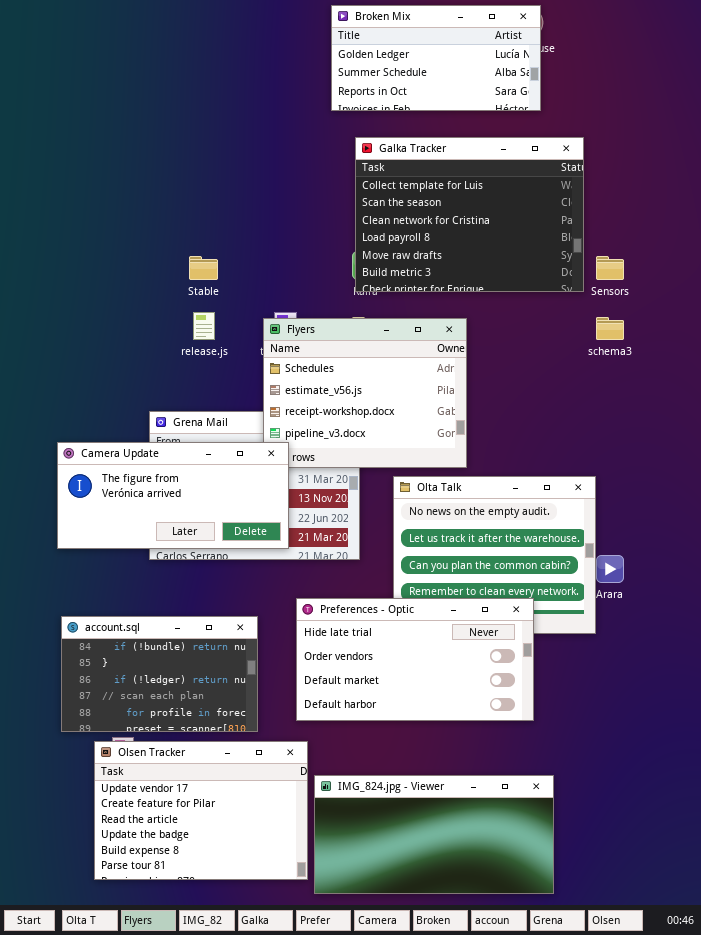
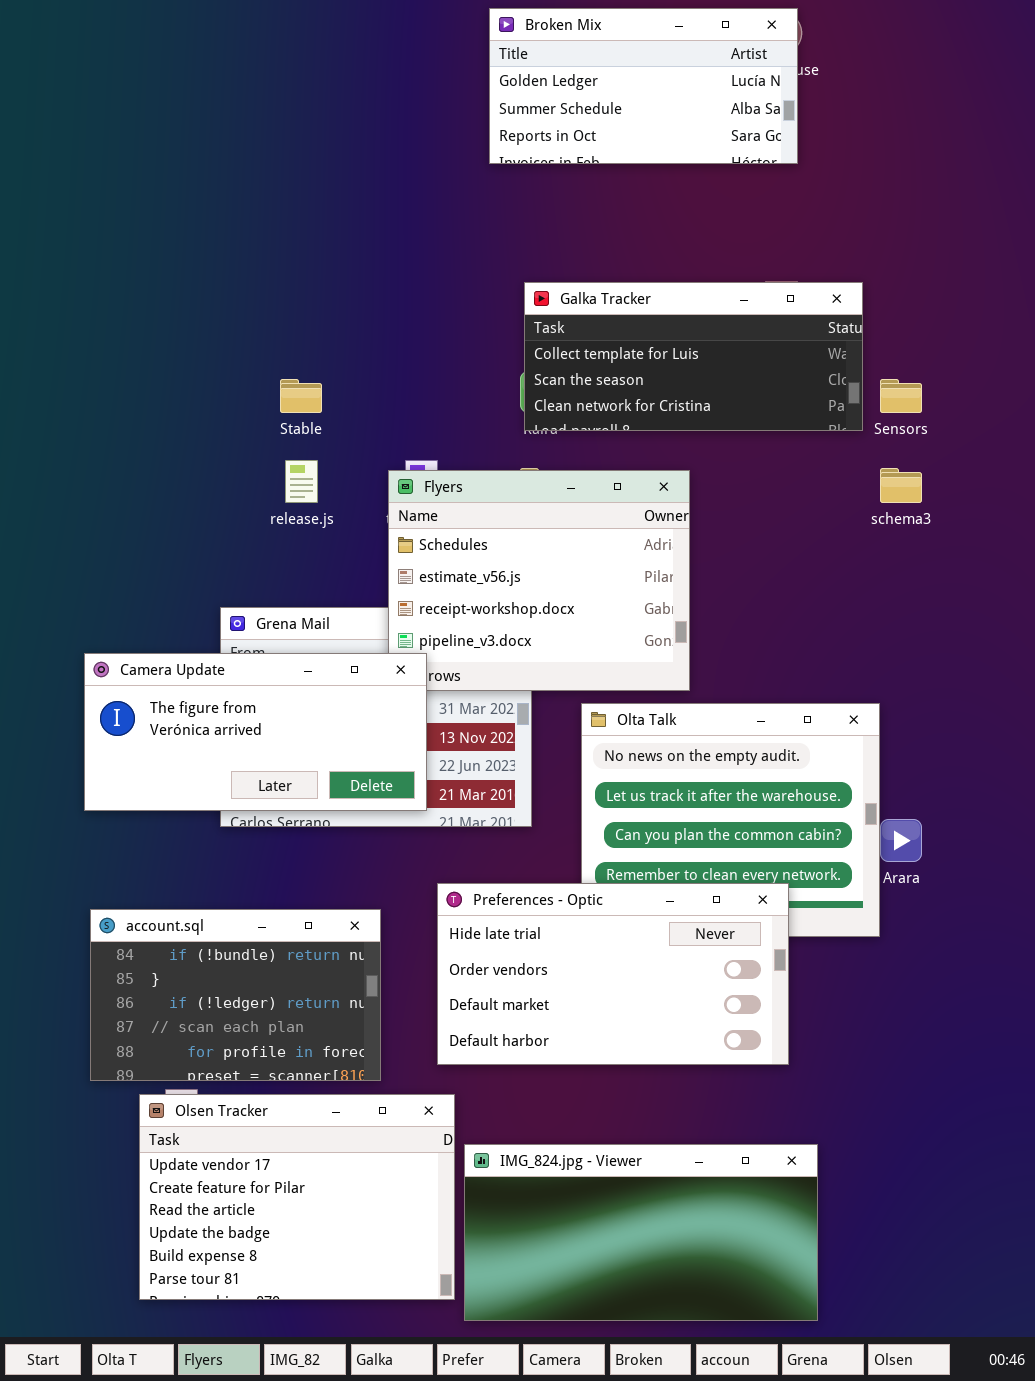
Galka Tracker: [355,137,584,292] -> [524,282,863,431], resized

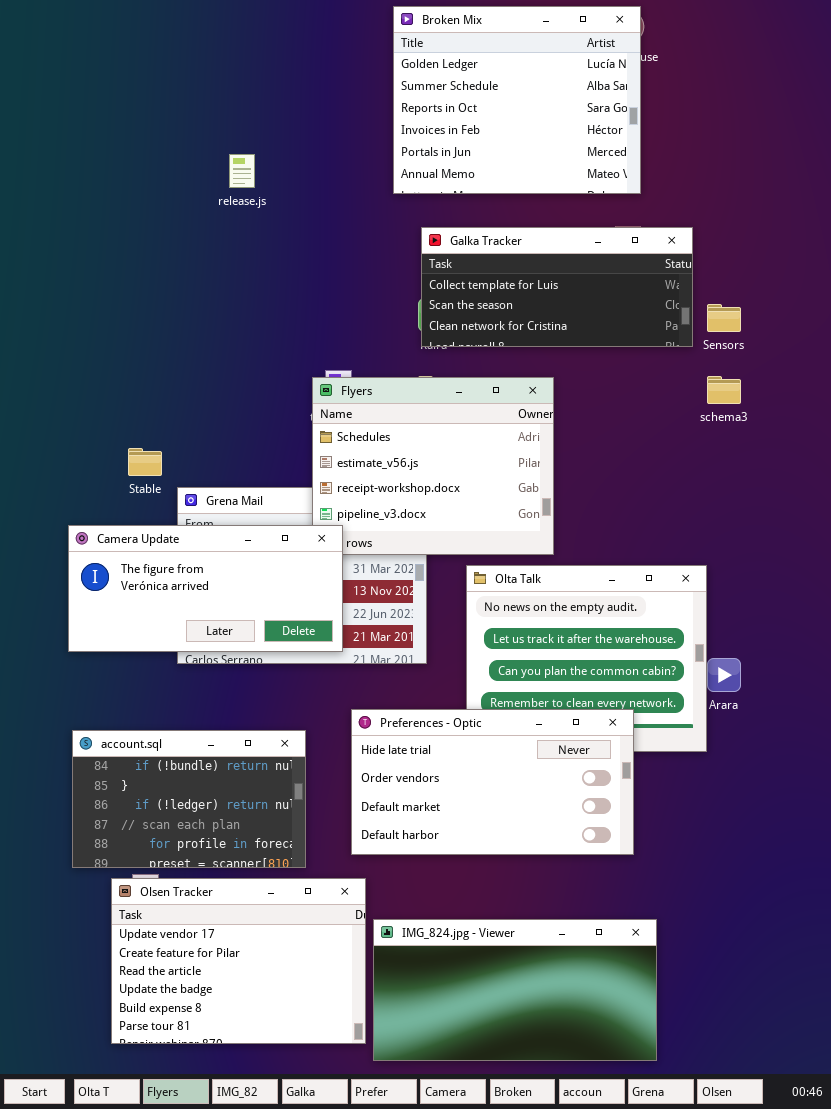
Broken Mix: [489,8,798,164] -> [393,6,641,194], resized
Stable: [280,379,322,413] -> [128,448,162,476], moved
release.js: [285,460,318,503] -> [229,154,255,188], moved

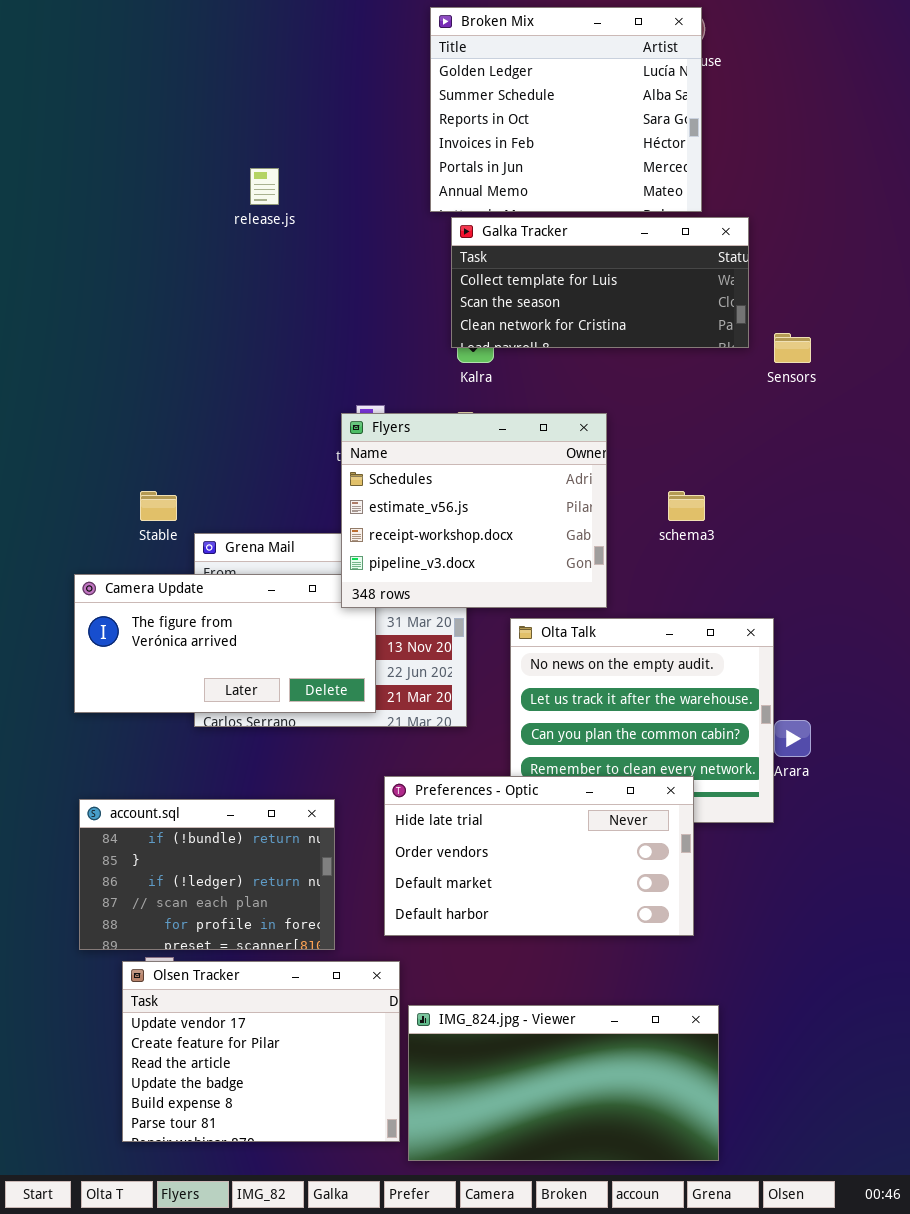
Galka Tracker: [421,227,693,347] -> [451,217,749,348], moved
schema3: [707,376,741,404] -> [668,491,705,521], moved
Flyers: [312,377,554,555] -> [341,413,607,608], raised

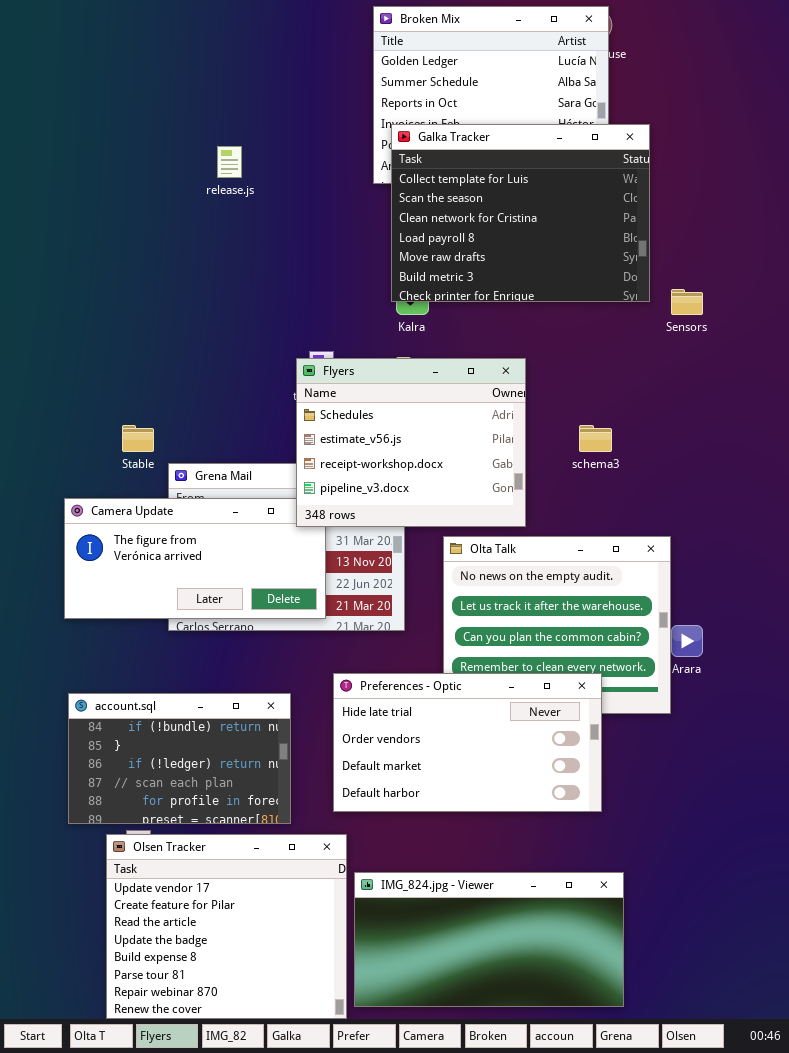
Galka Tracker: [451,217,749,348] -> [391,124,650,302], resized
Olsen Tracker: [122,961,400,1142] -> [106,834,347,1019], resized

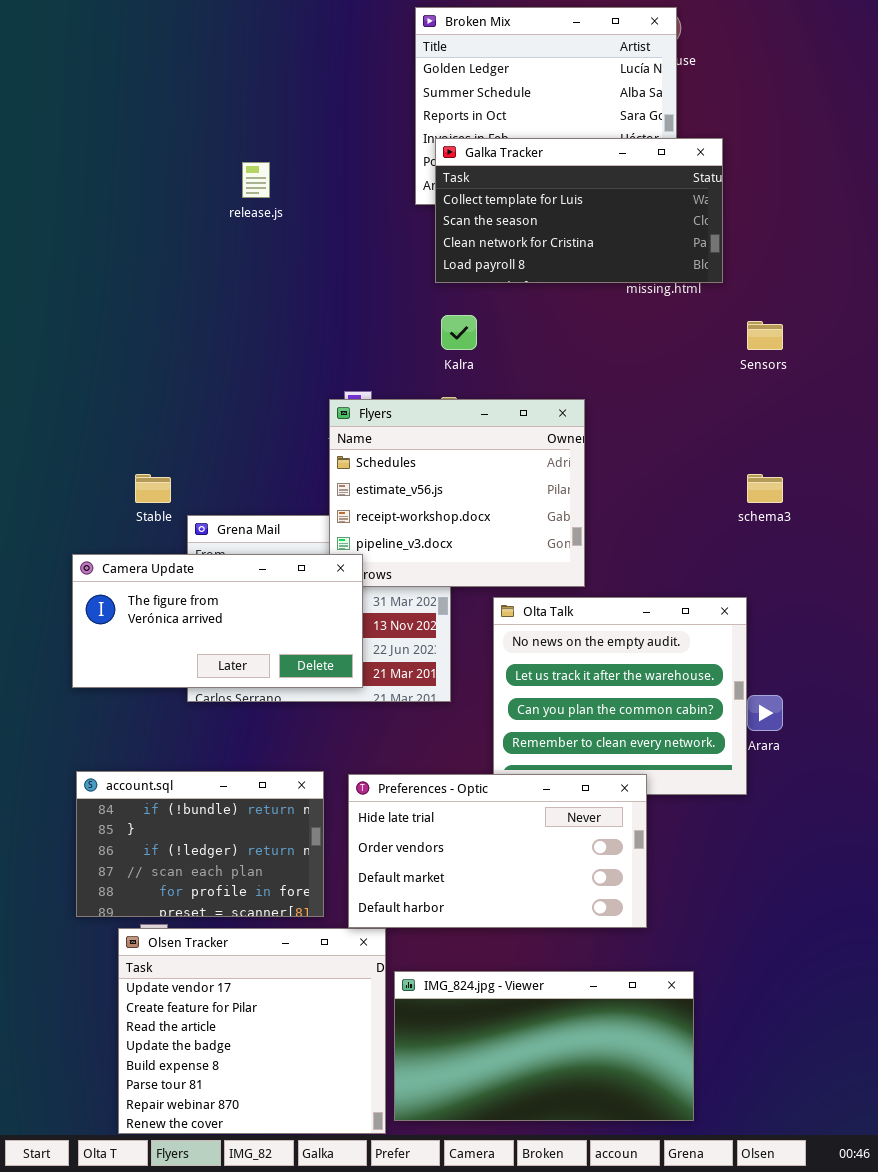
Galka Tracker: [391,124,650,302] -> [435,138,723,283], resized
schema3: [579,425,612,452] -> [747,474,783,503], moved
Camera Update: [64,498,326,619] -> [72,554,363,688], raised
Preferences - Optic: [333,673,602,812] -> [348,774,647,928], moved

